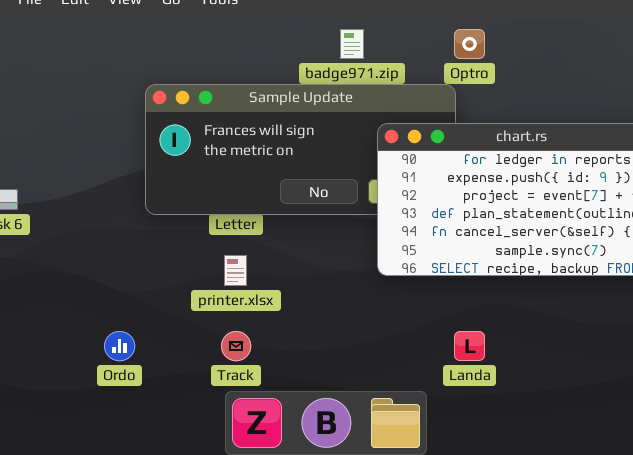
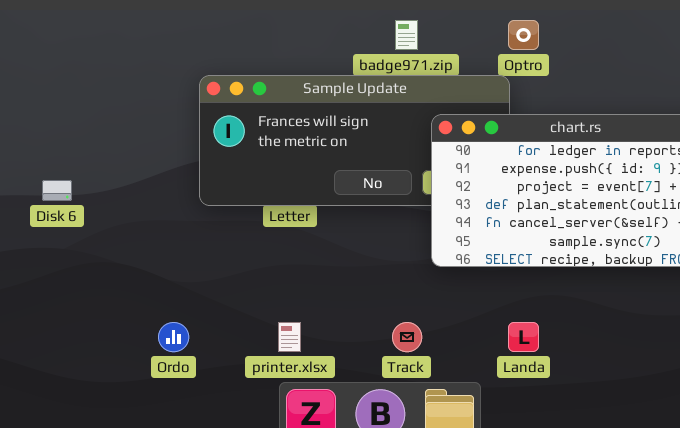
printer.xlsx: [224,255,247,286] -> [278,322,301,352], moved
Track: [221,331,251,361] -> [392,322,422,352], moved

